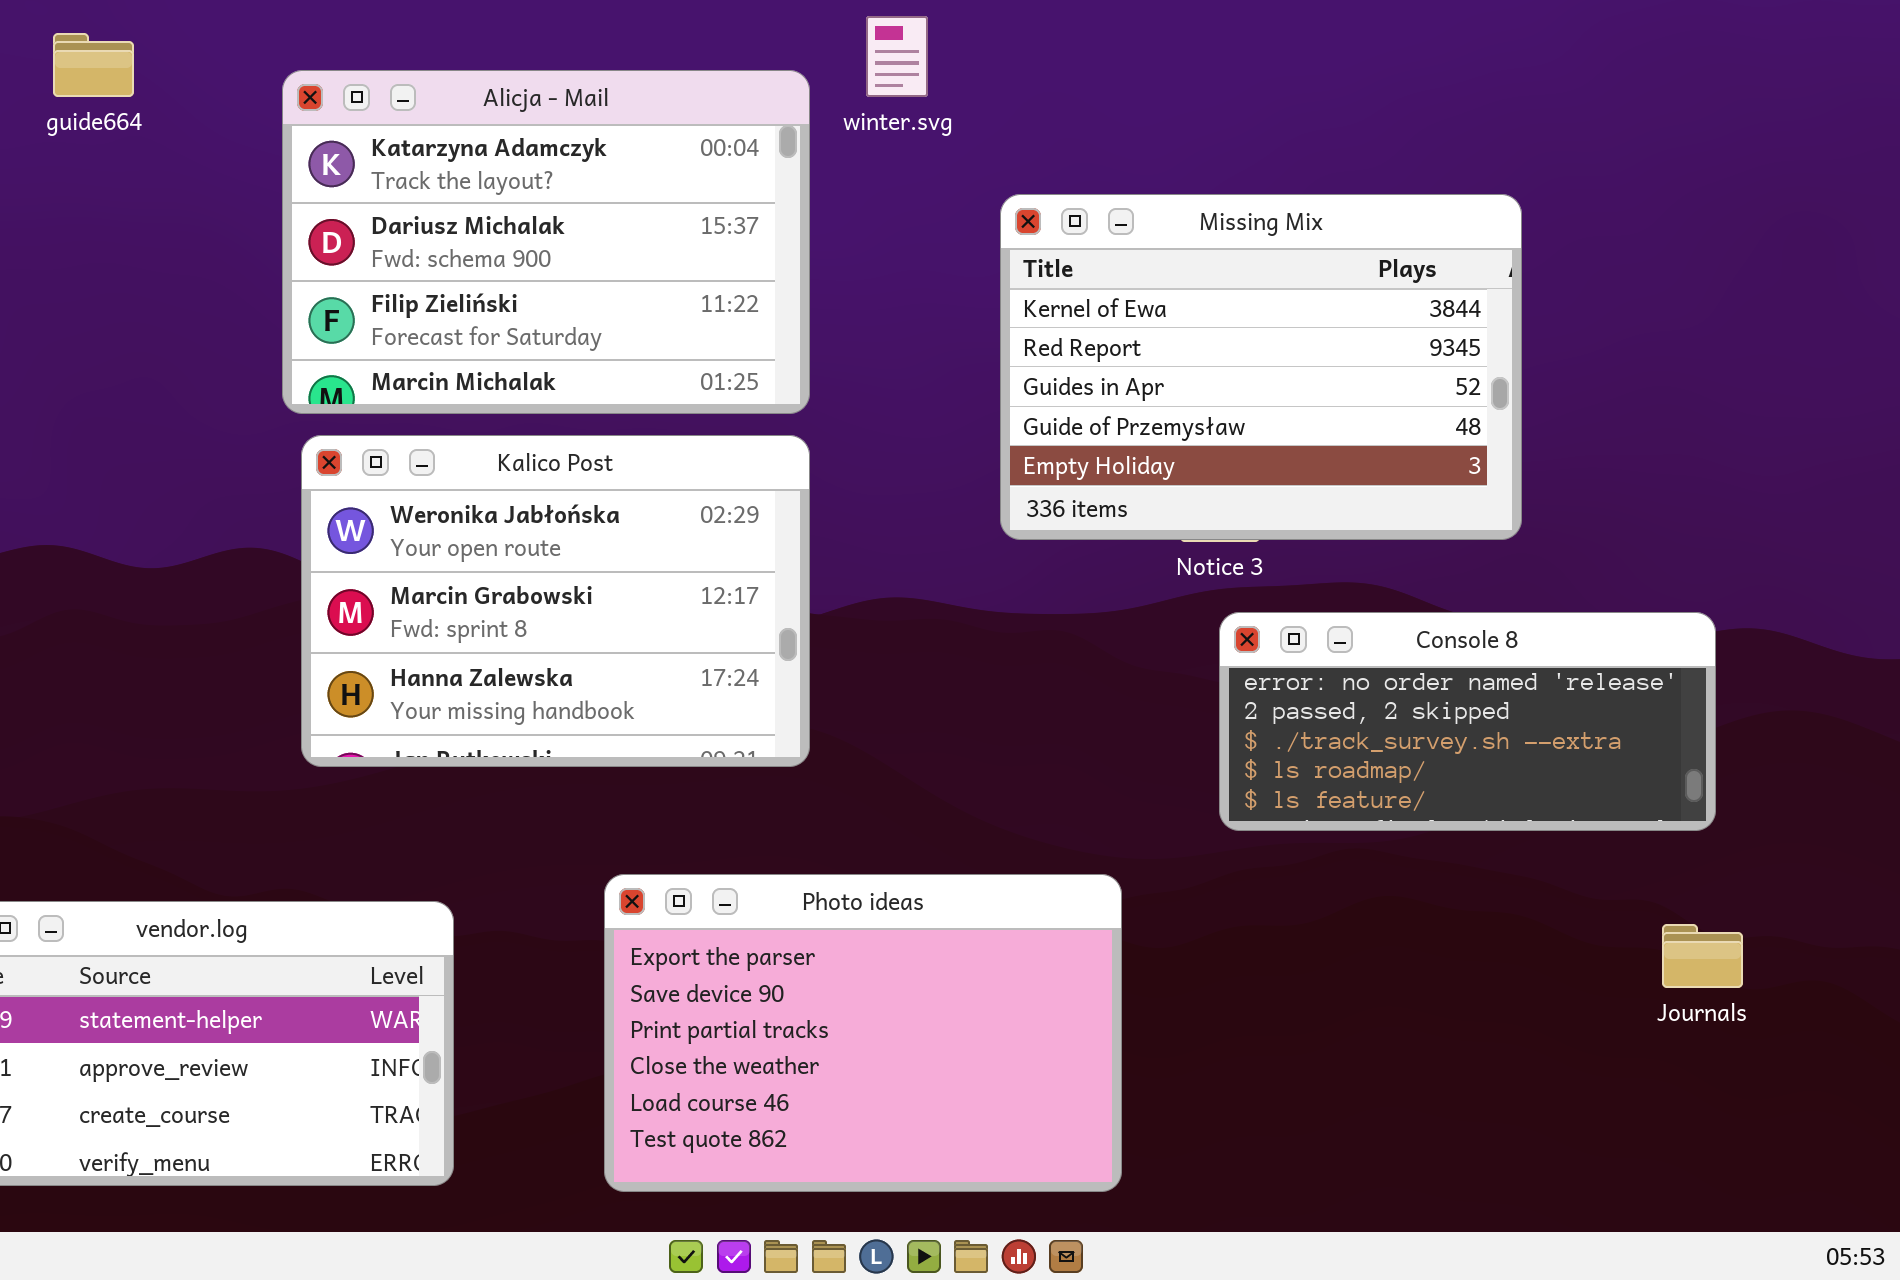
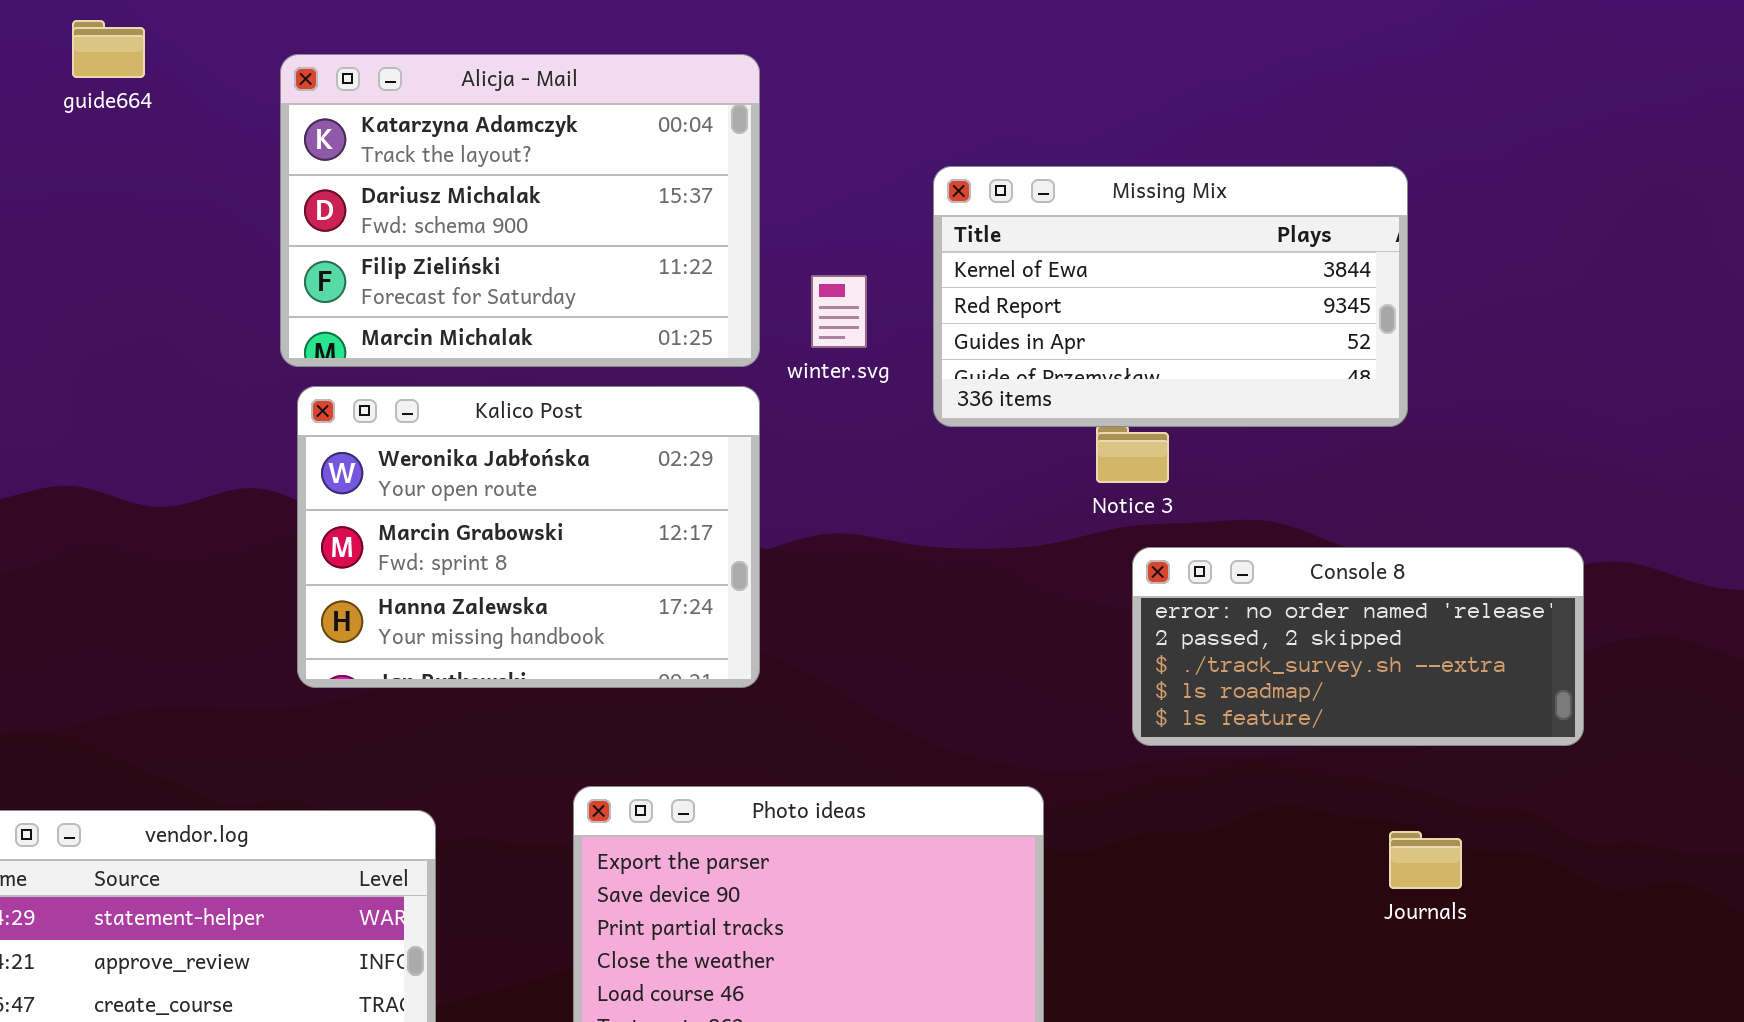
winter.svg: [866,16,928,97] -> [811,275,867,348], moved
Missing Mix: [1000,194,1522,540] -> [933,166,1408,427], resized
Journals: [1662,924,1743,988] -> [1389,831,1462,889], moved

